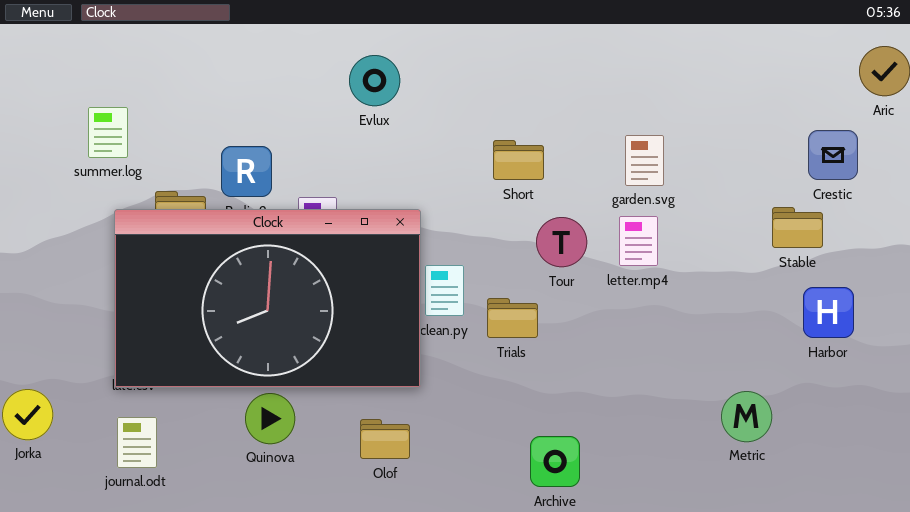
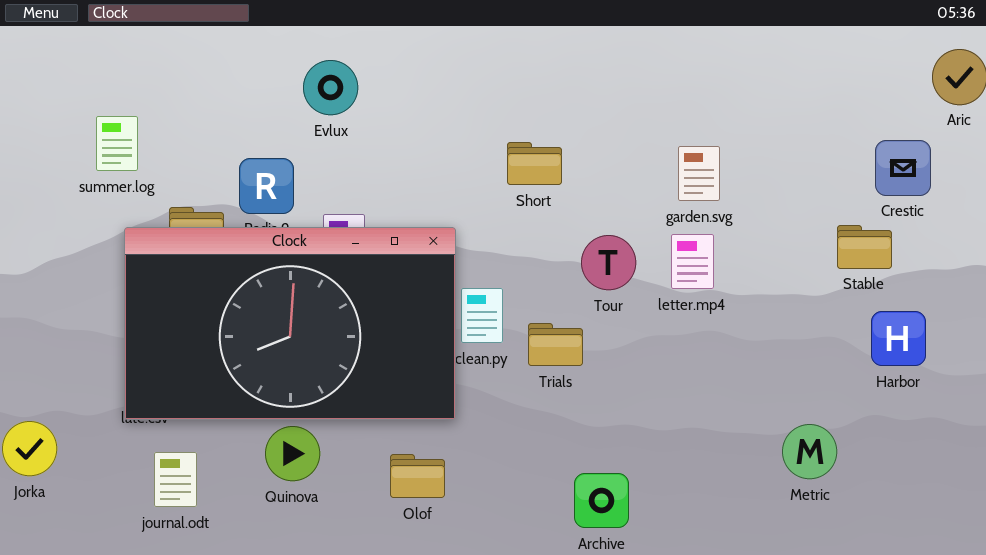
Evlux: [349,55,400,106] -> [303,60,358,115], moved
Short: [493,140,544,180] -> [507,142,562,185], moved
journal.odt: [117,417,157,468] -> [154,452,197,507], moved

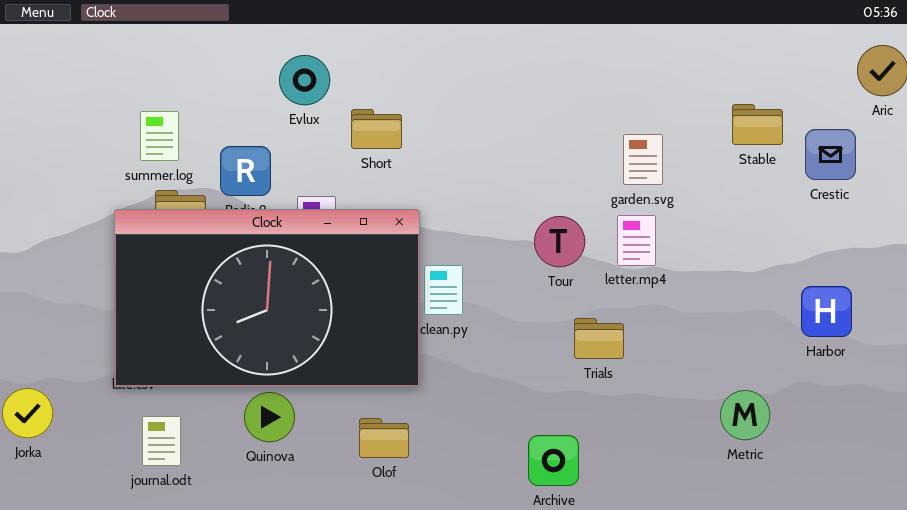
summer.log: [96,116,138,171] -> [140,111,179,161], moved
Short: [507,142,562,185] -> [351,109,402,149], moved
Stable: [837,225,892,269] -> [732,104,783,145], moved
Trials: [528,323,583,366] -> [574,318,624,359], moved

